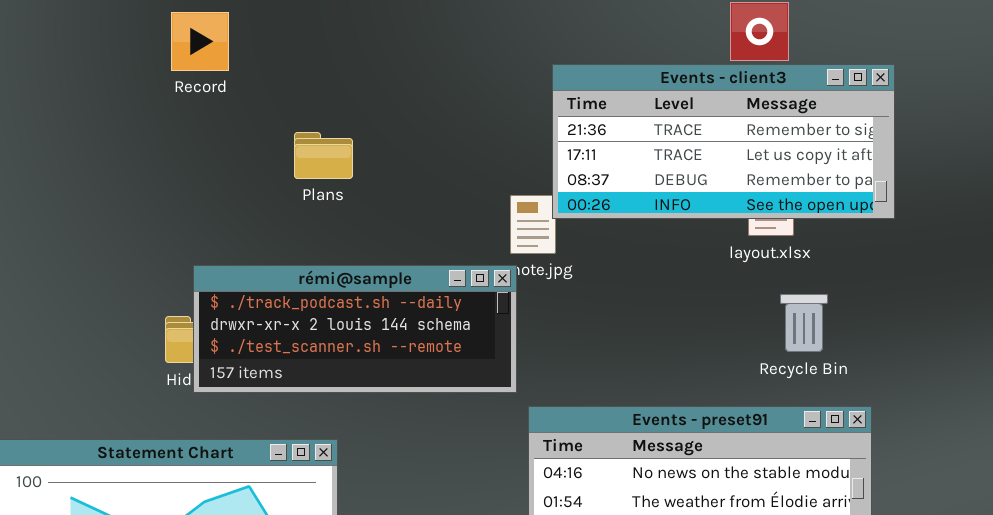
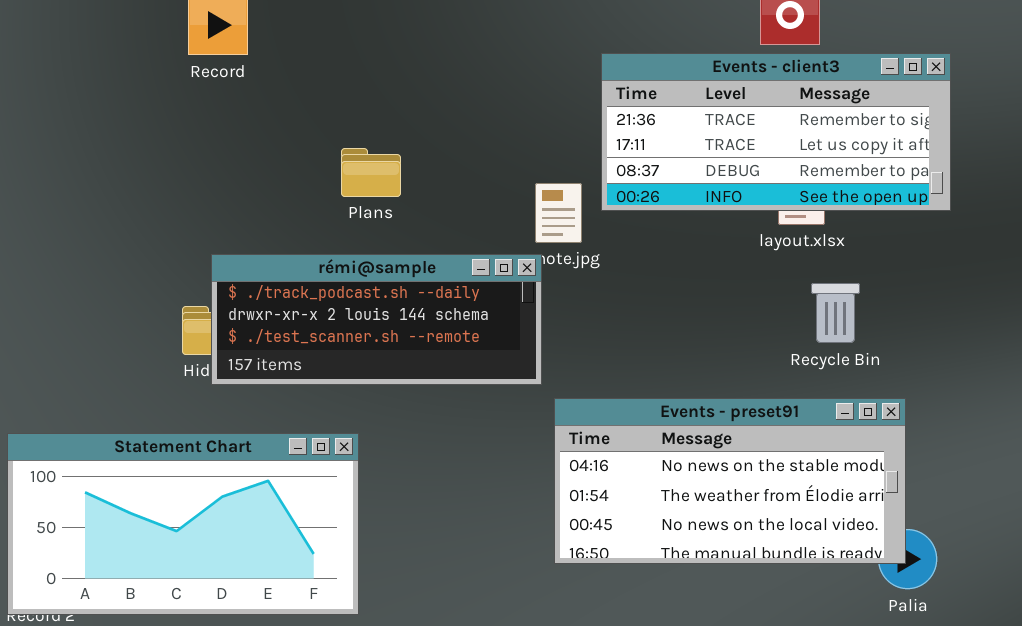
Events - client3: [552,64,895,219] -> [601,53,951,211], moved
Plans: [294,132,353,179] -> [341,148,401,197], moved

